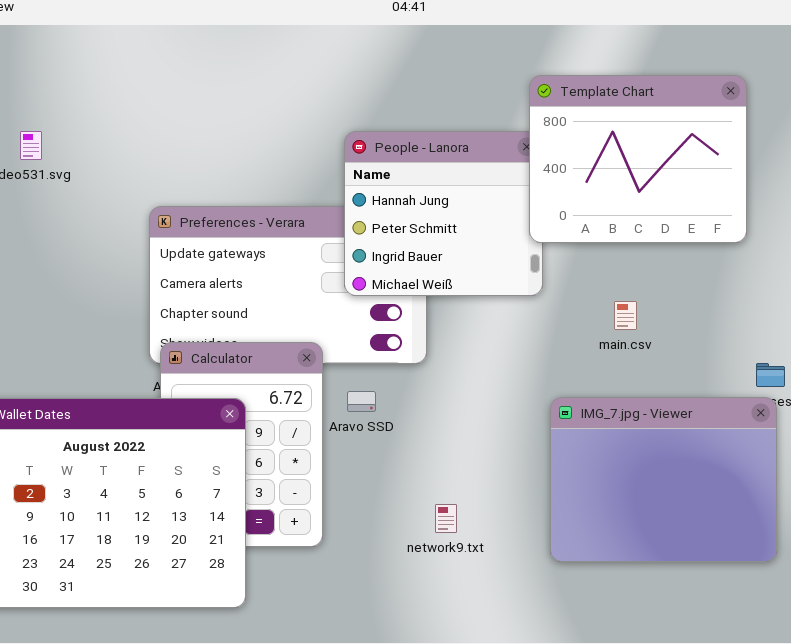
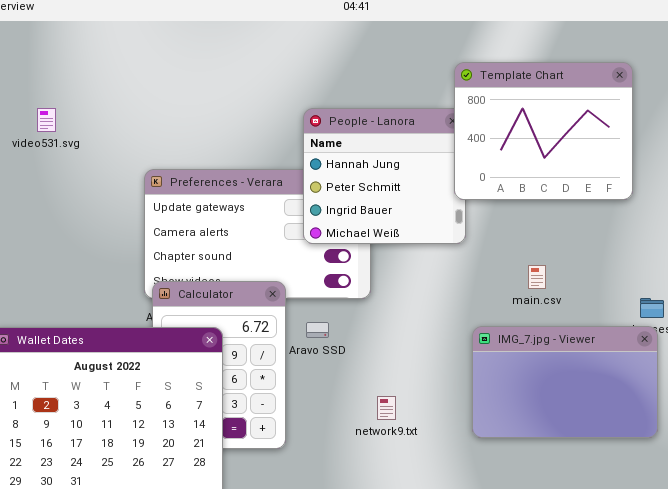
main.csv: [614,301,637,330] -> [528,265,546,289], moved
IMG_7.jpg - Viewer: [550,397,777,562] -> [472,326,658,438], resized
network9.txt: [435,504,457,533] -> [377,396,396,420], moved

